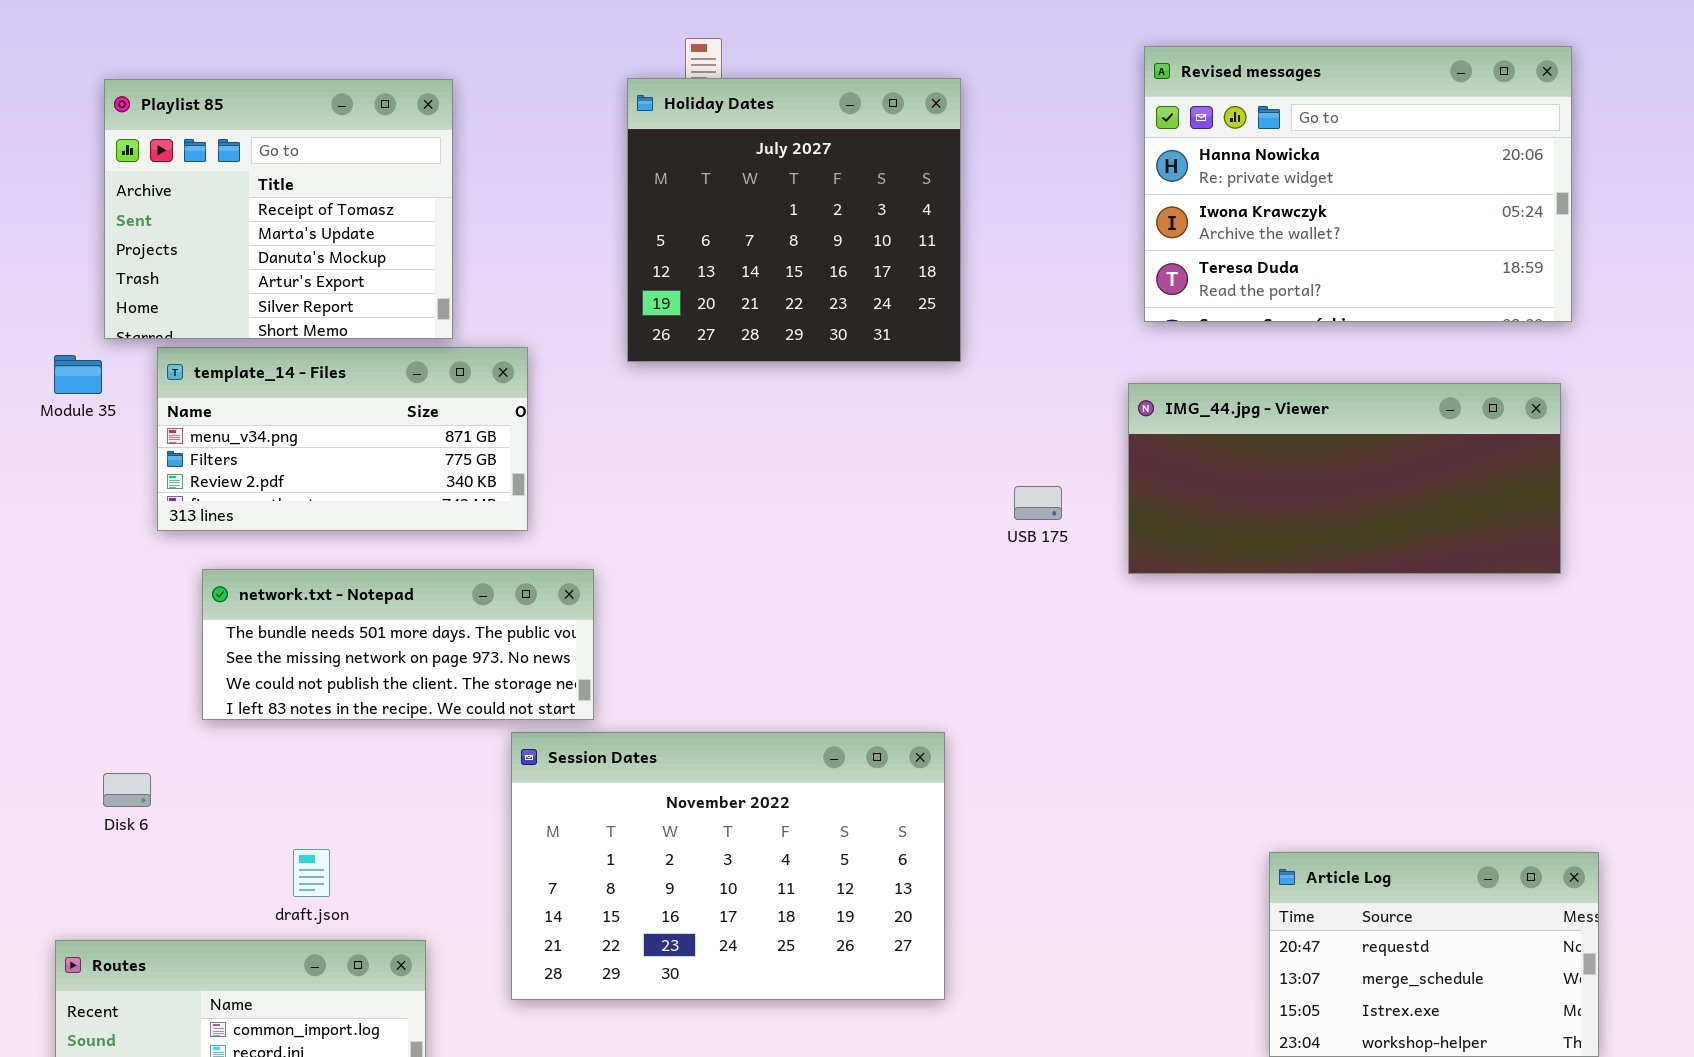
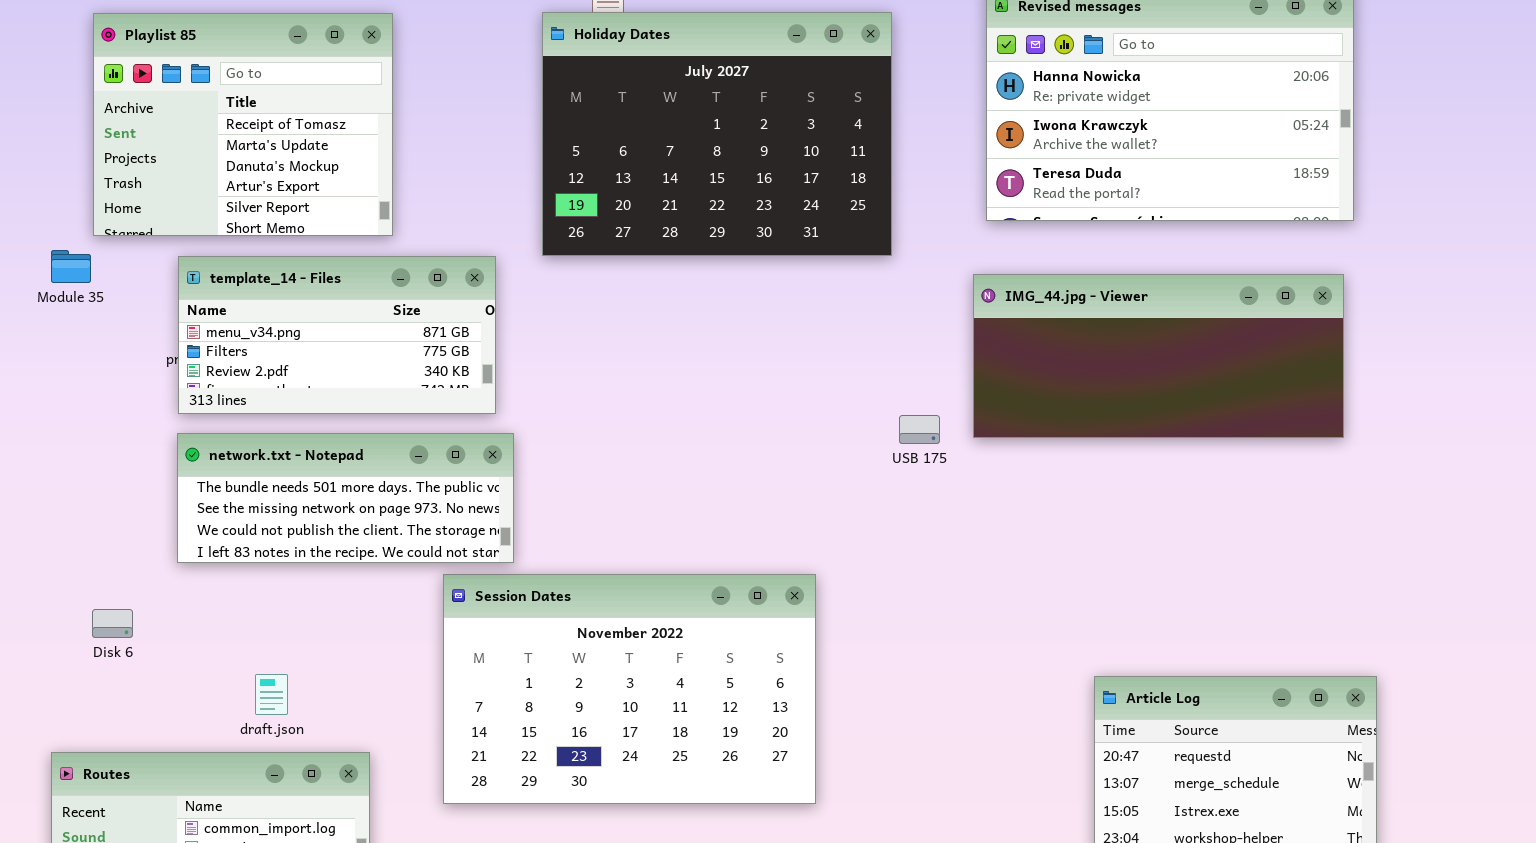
Holiday Dates: [627,78,961,362] -> [542,12,892,256], resized
template_14 - Files: [157,347,528,531] -> [178,256,496,414], moved
USB 175: [1014,486,1062,520] -> [899,415,940,444], moved

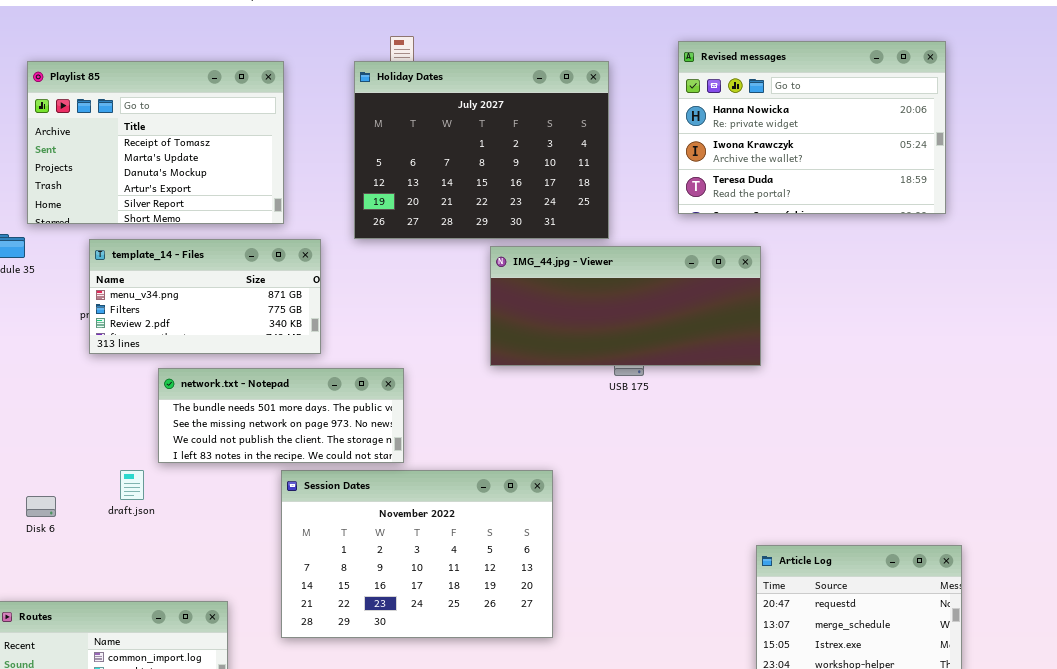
Playlist 85: [93,13,393,236] -> [27,61,284,224], resized
IMG_44.jpg - Viewer: [973,274,1344,438] -> [490,246,761,366], moved
network.txt - Notepad: [177,433,514,563] -> [158,368,404,463], moved
draft.json: [255,674,288,715] -> [120,470,144,500], moved

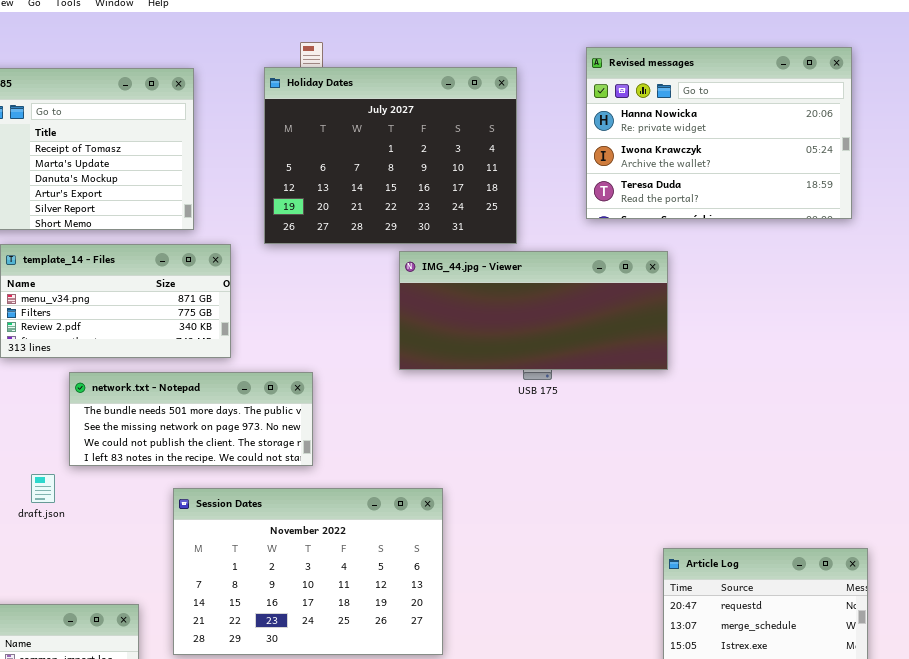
Session Dates: [281,470,553,638] -> [173,488,443,655], moved

